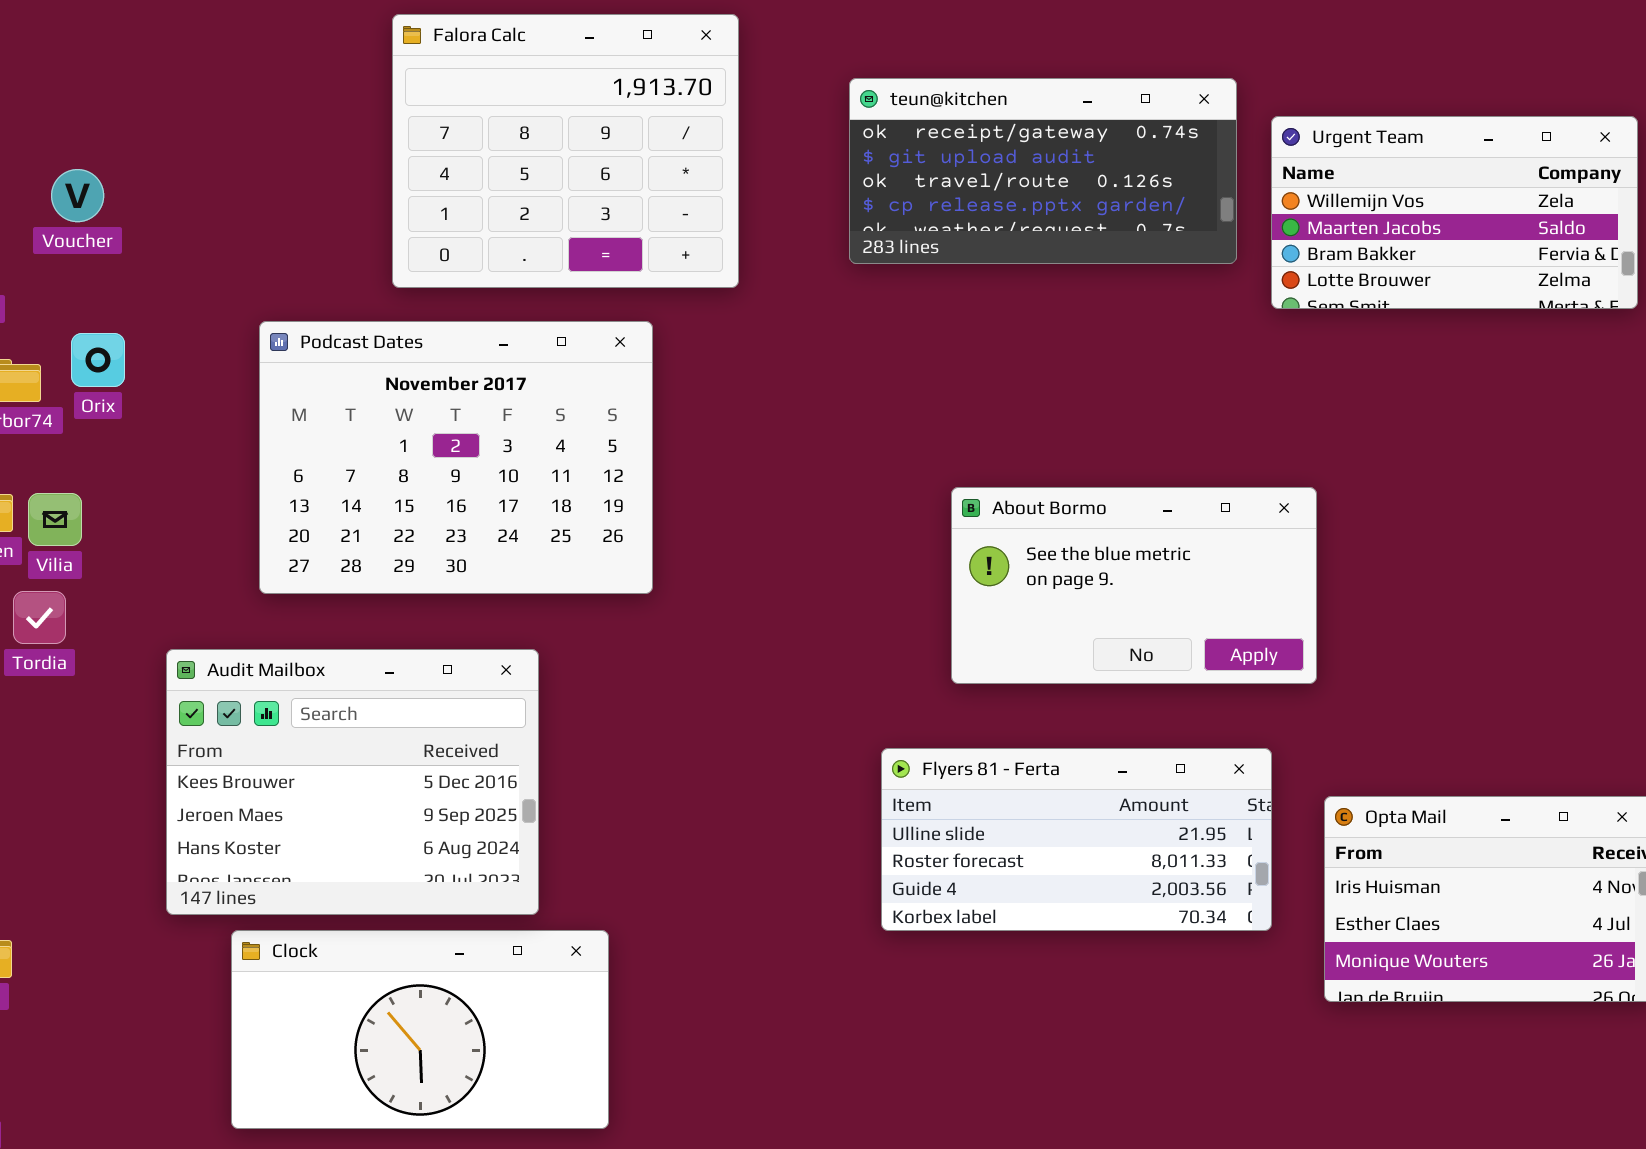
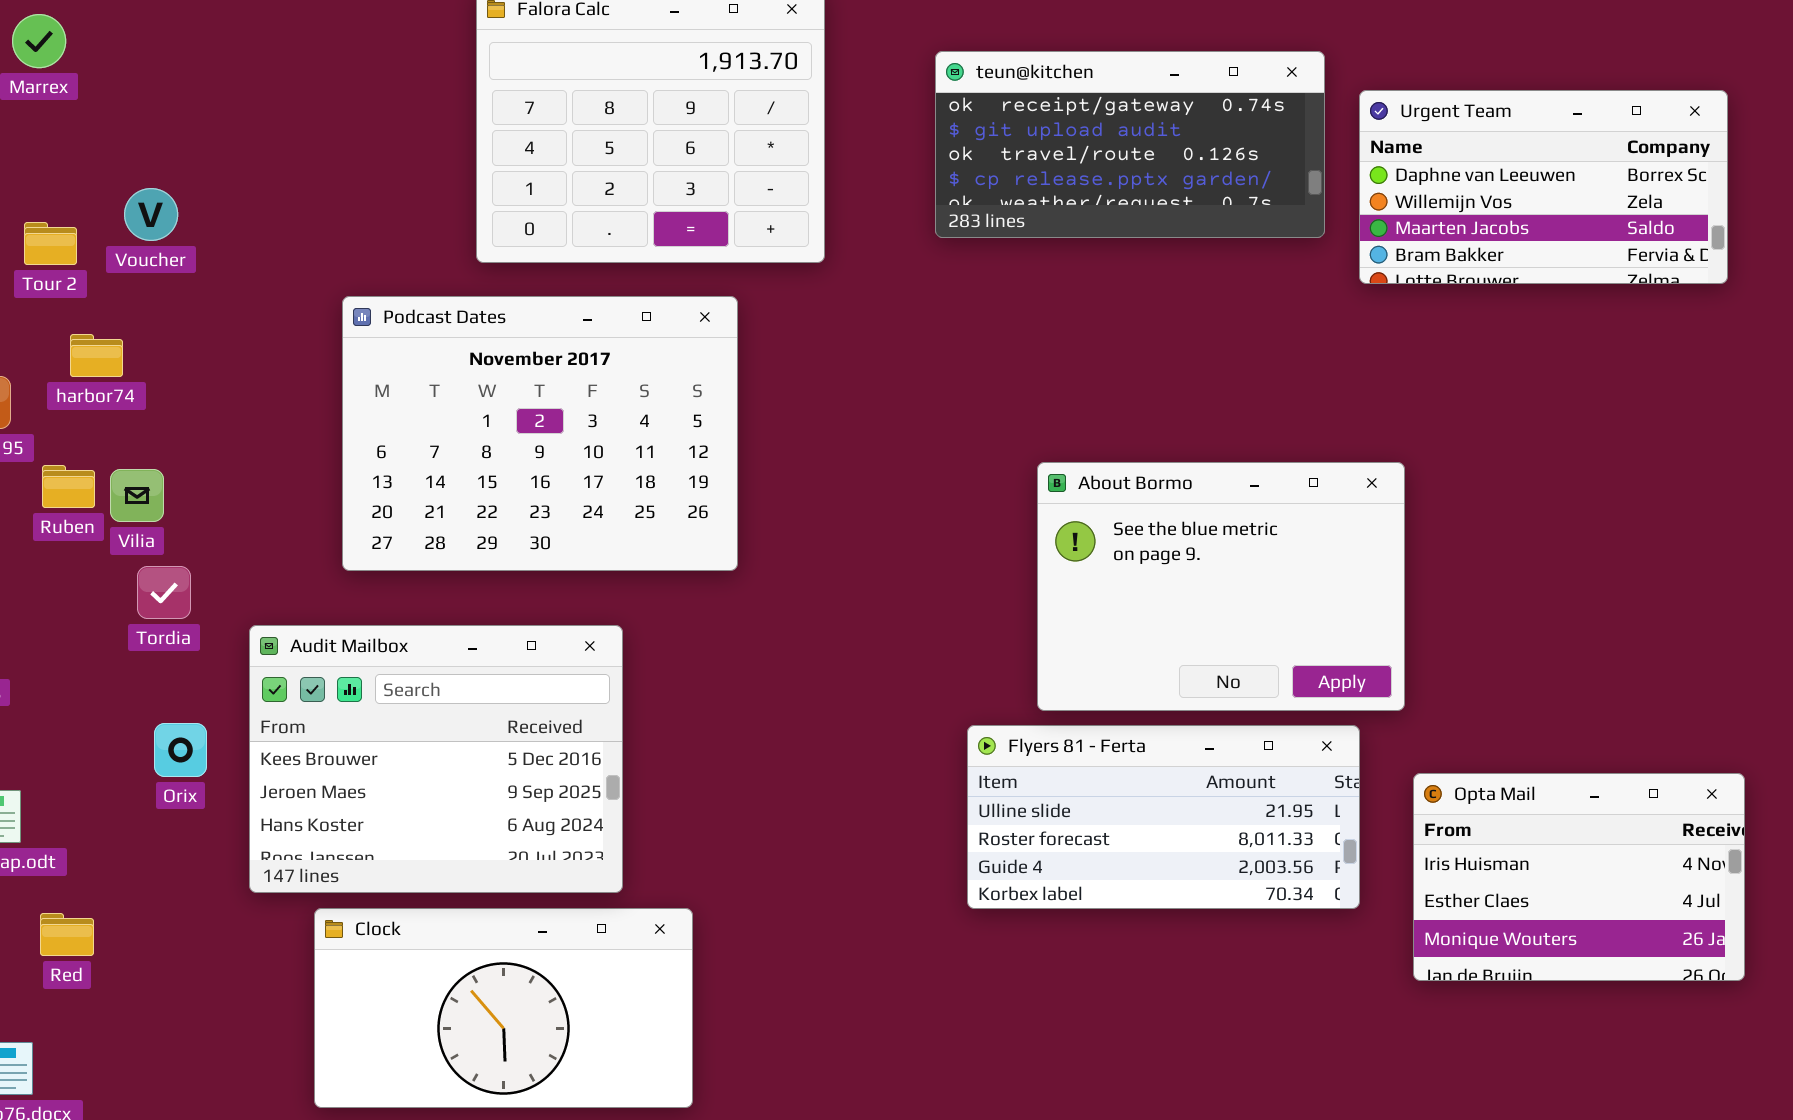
Urgent Team: [1271,116,1638,309] -> [1359,90,1728,284], scrolled up 1 row
Voucher: [51,169,104,222] -> [124,188,178,241], moved
Orix: [71,333,125,387] -> [154,723,207,777], moved
About Bormo: [951,487,1317,684] -> [1037,462,1405,711], resized
Tordia: [13,591,66,644] -> [137,566,191,619], moved

